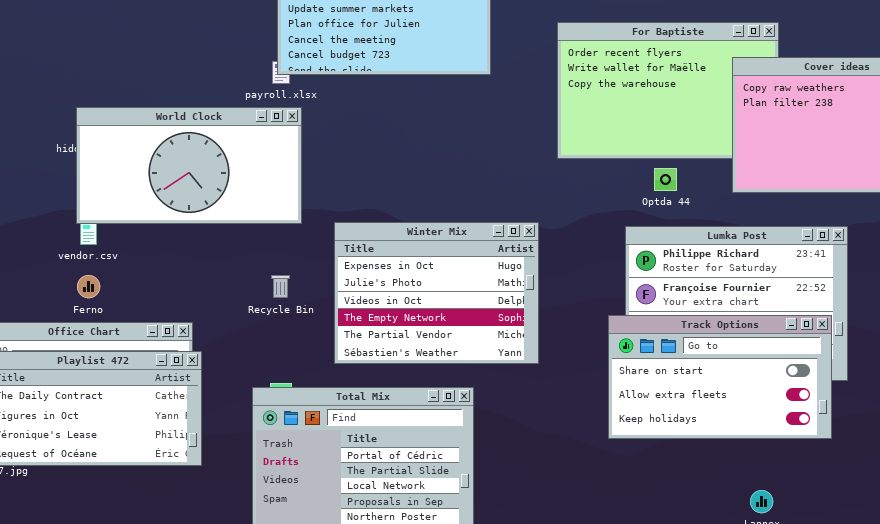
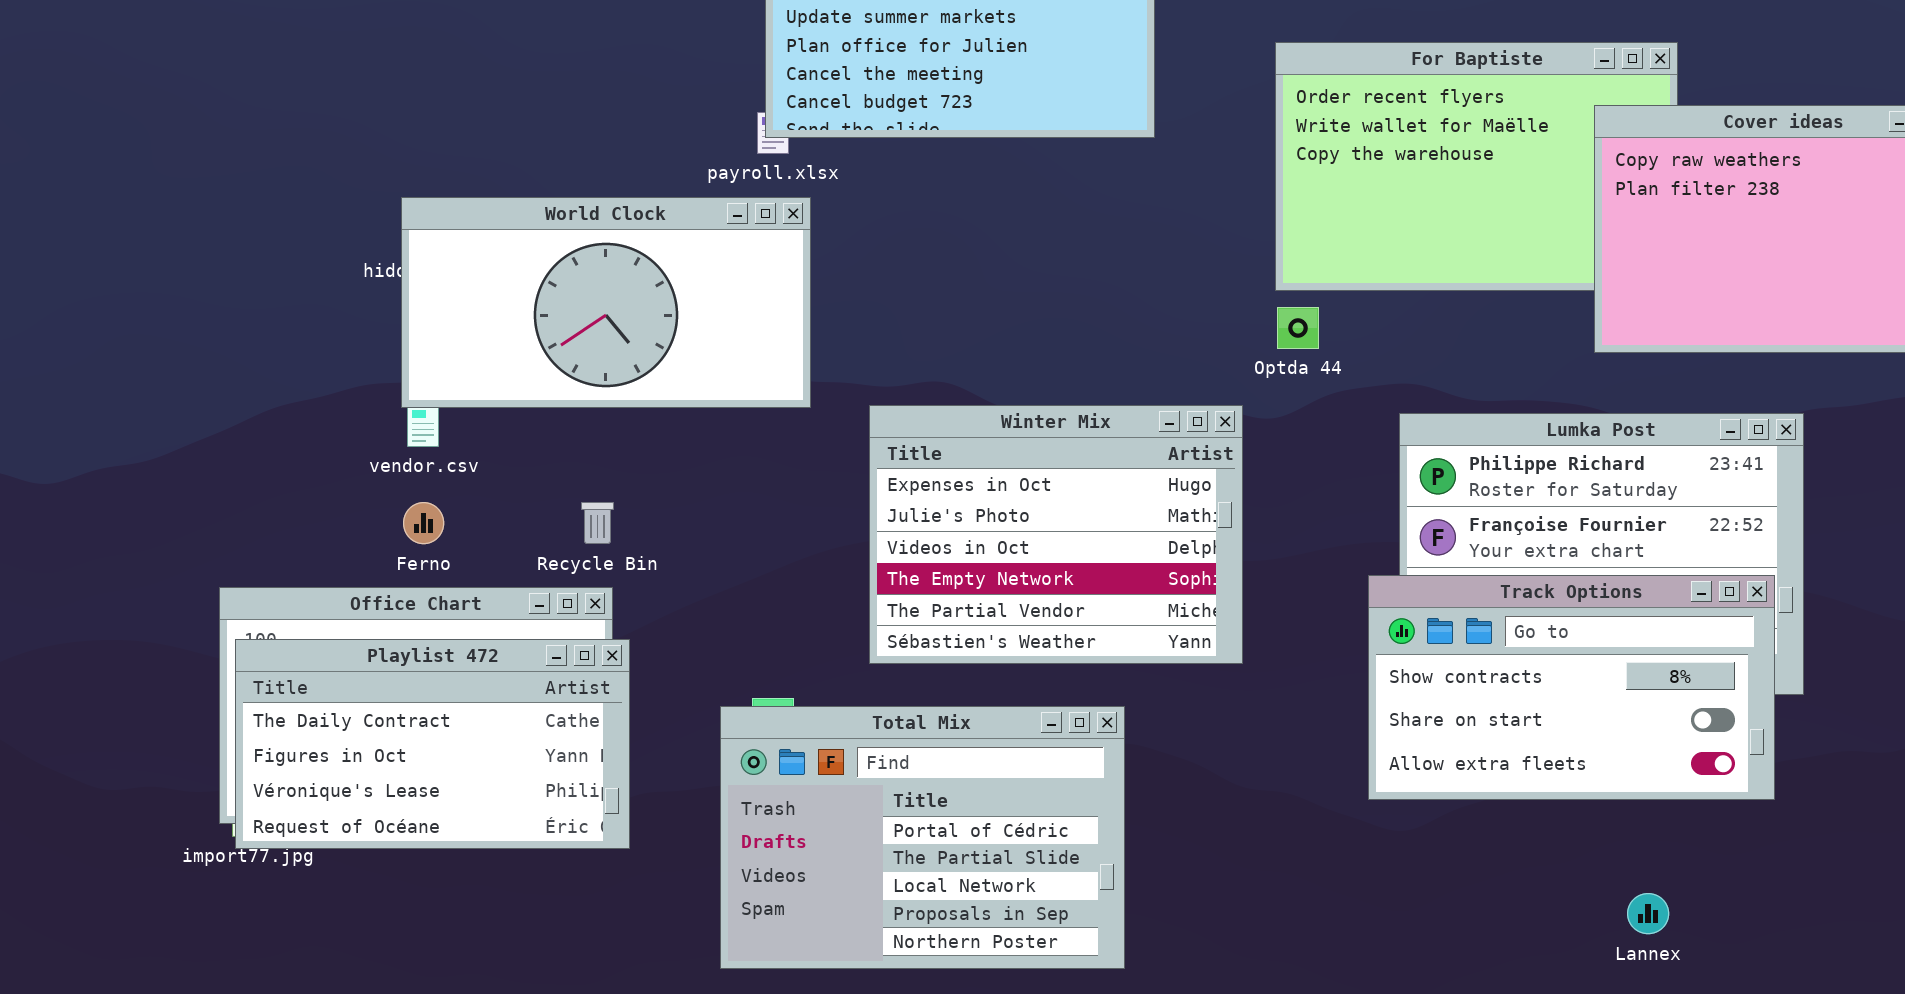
Optda 44: [654,168,677,191] -> [1277,307,1319,349], moved
Recycle Bin: [271,275,290,298] -> [581,502,614,544], moved
Track Options: [608,315,832,439] -> [1368,575,1775,800], scrolled up 1 row

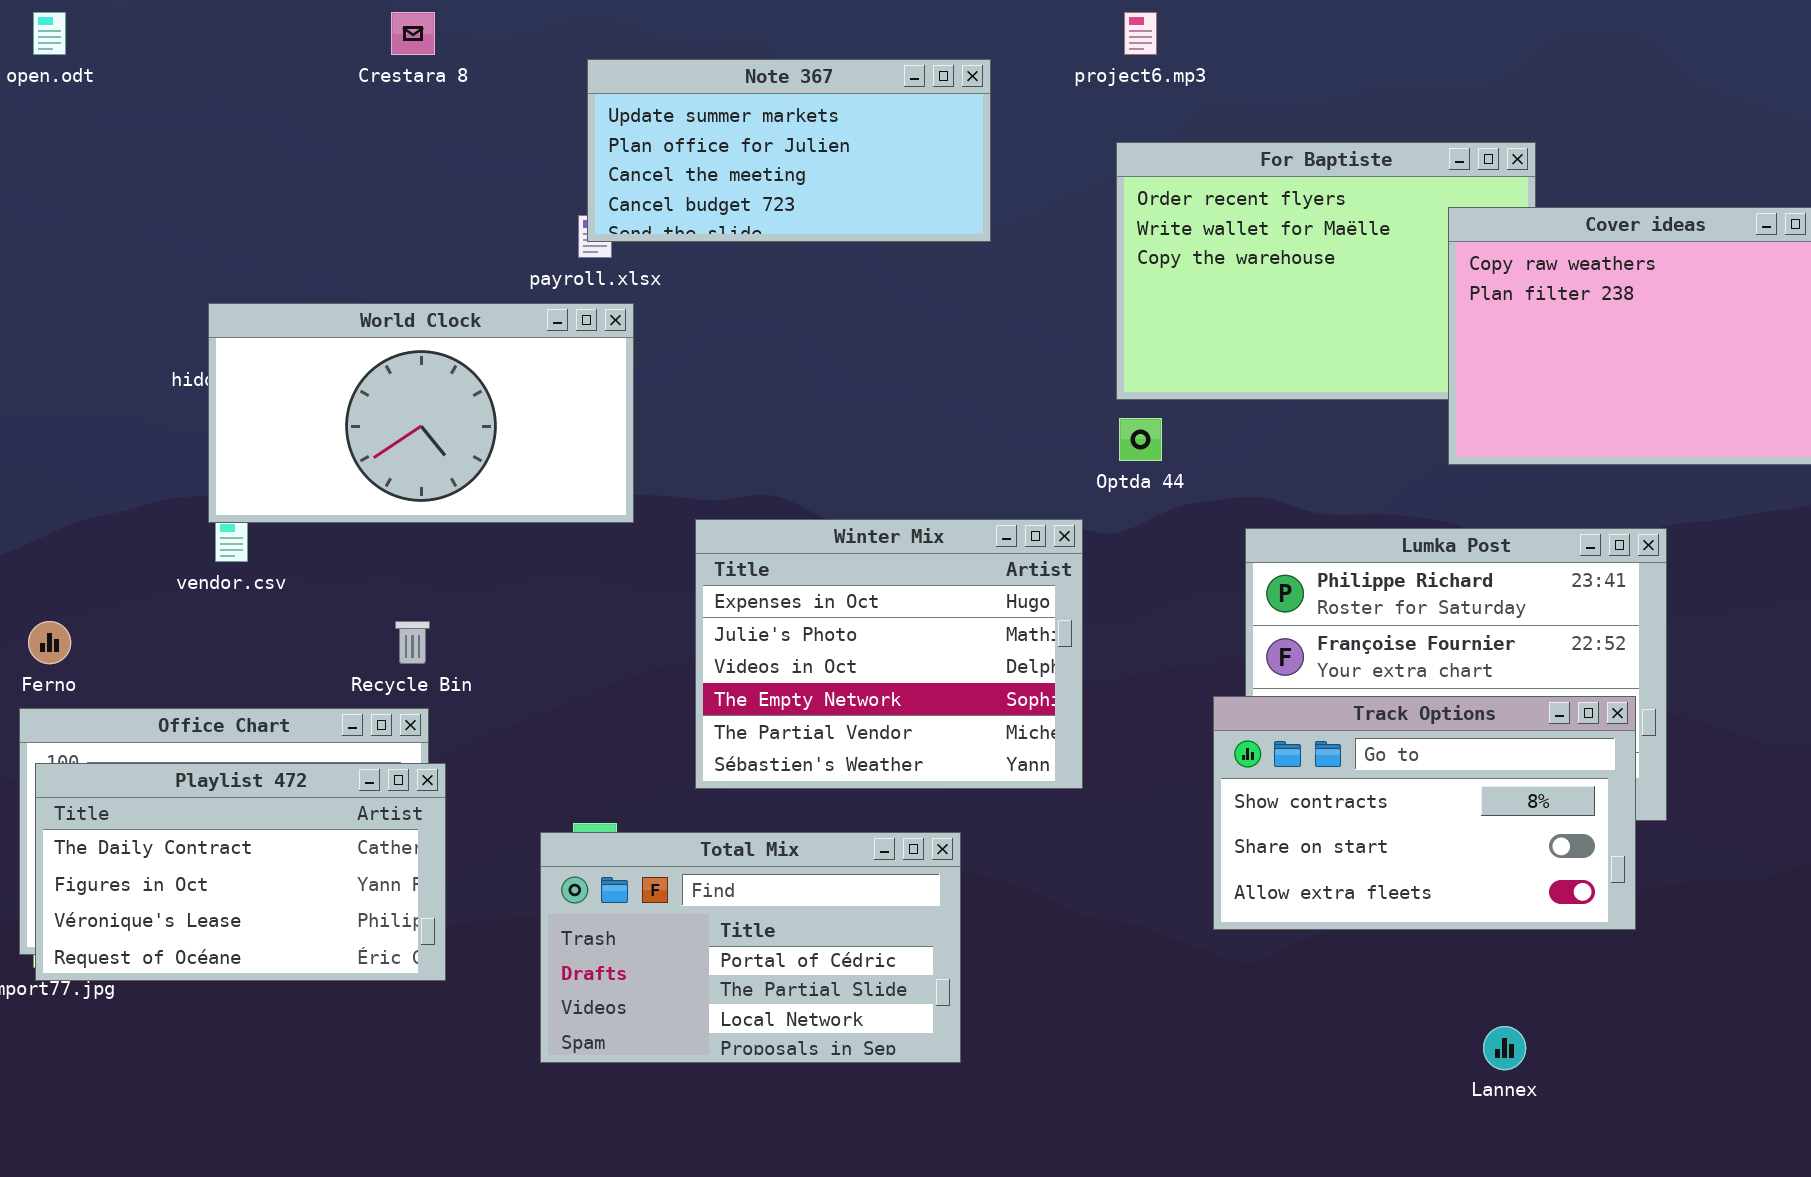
Ferno: [403,502,444,544] -> [28,621,71,664], moved
Total Mix: [720,706,1125,969] -> [540,832,961,1063], resized

